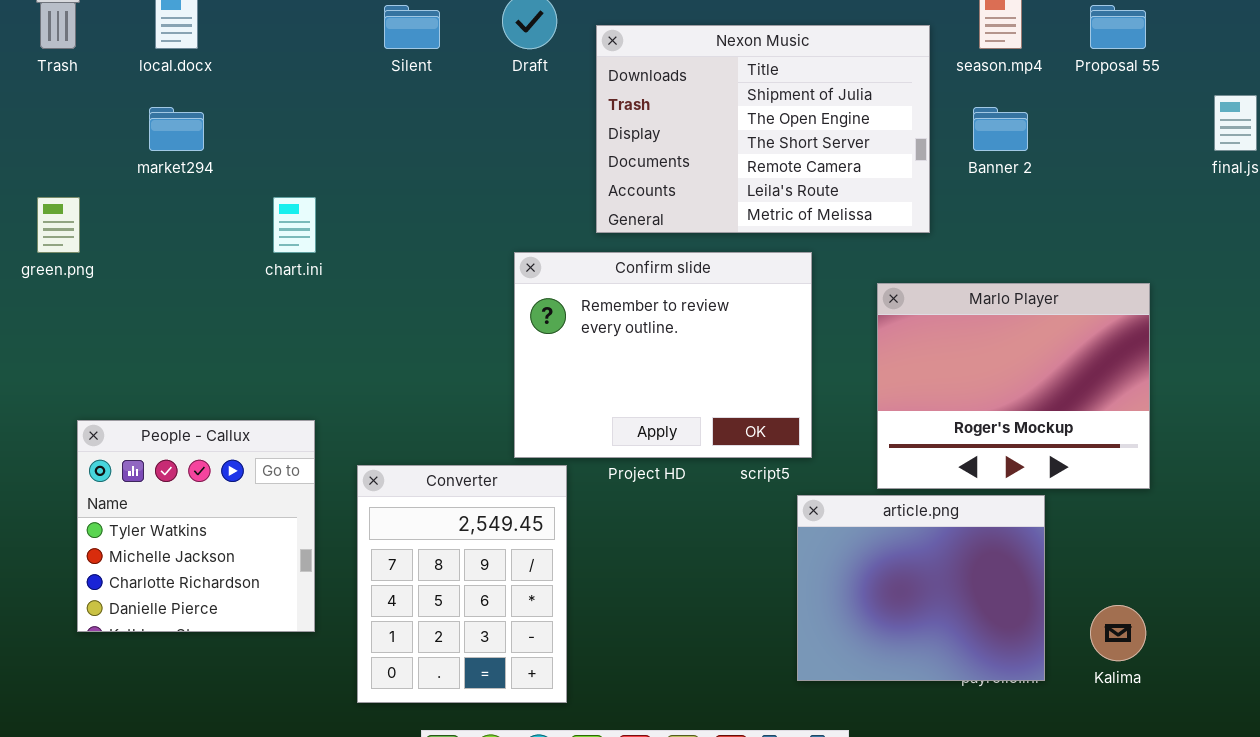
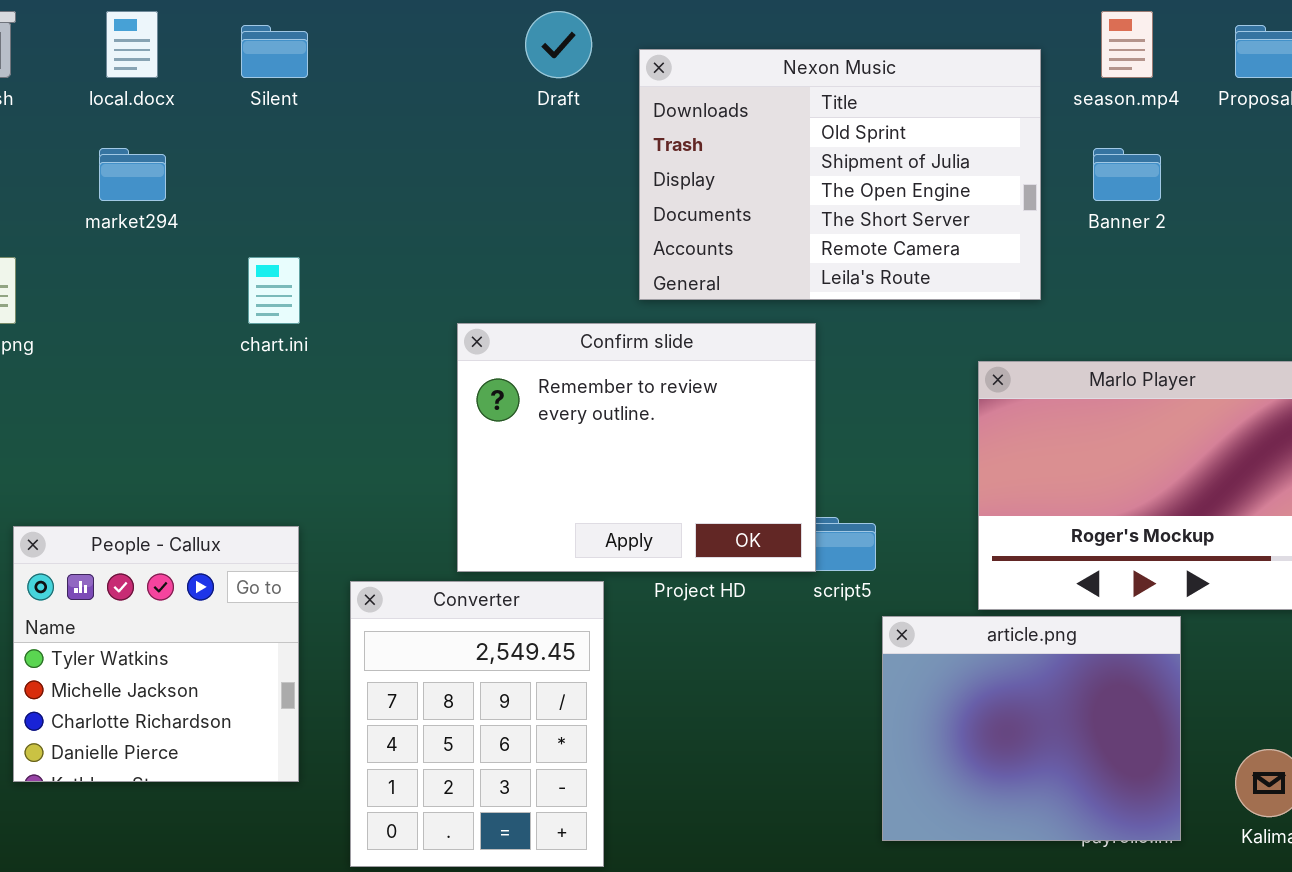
Silent: [384,5,440,49] -> [241,25,308,78], moved
Nexon Music: [596,25,930,233] -> [639,49,1041,300], scrolled up 1 row
Confirm slide: [514,252,812,458] -> [457,323,816,572], moved

